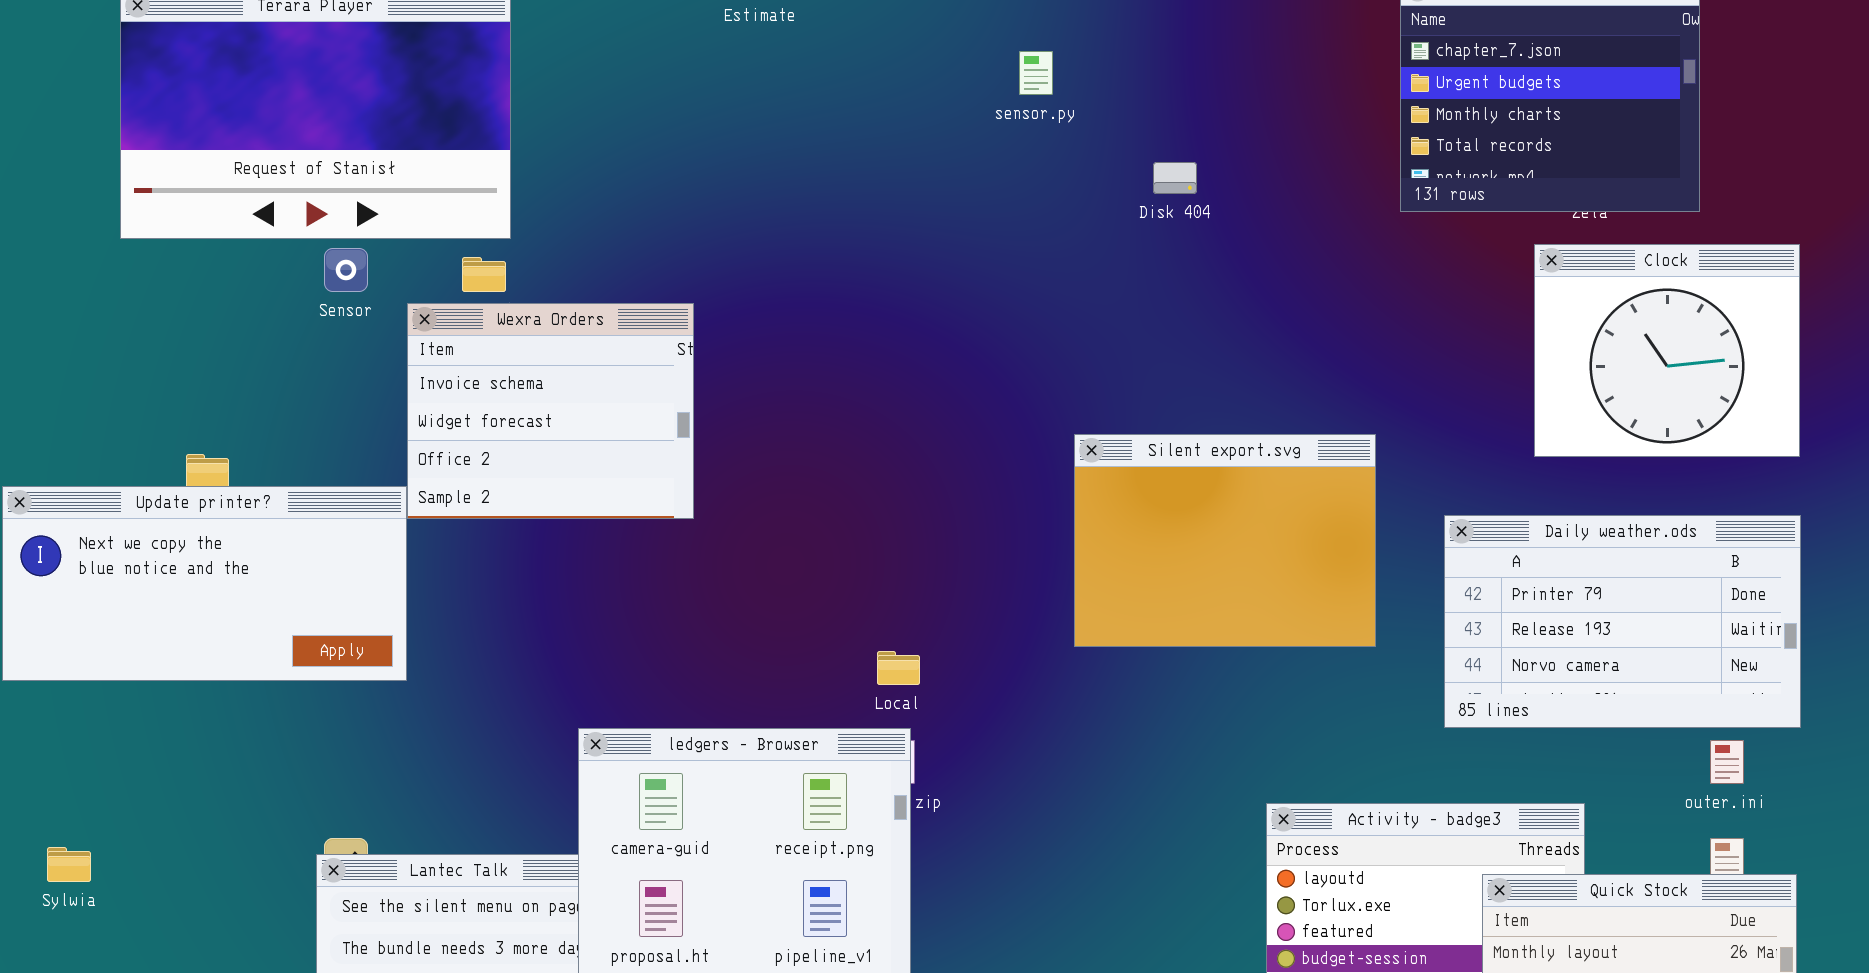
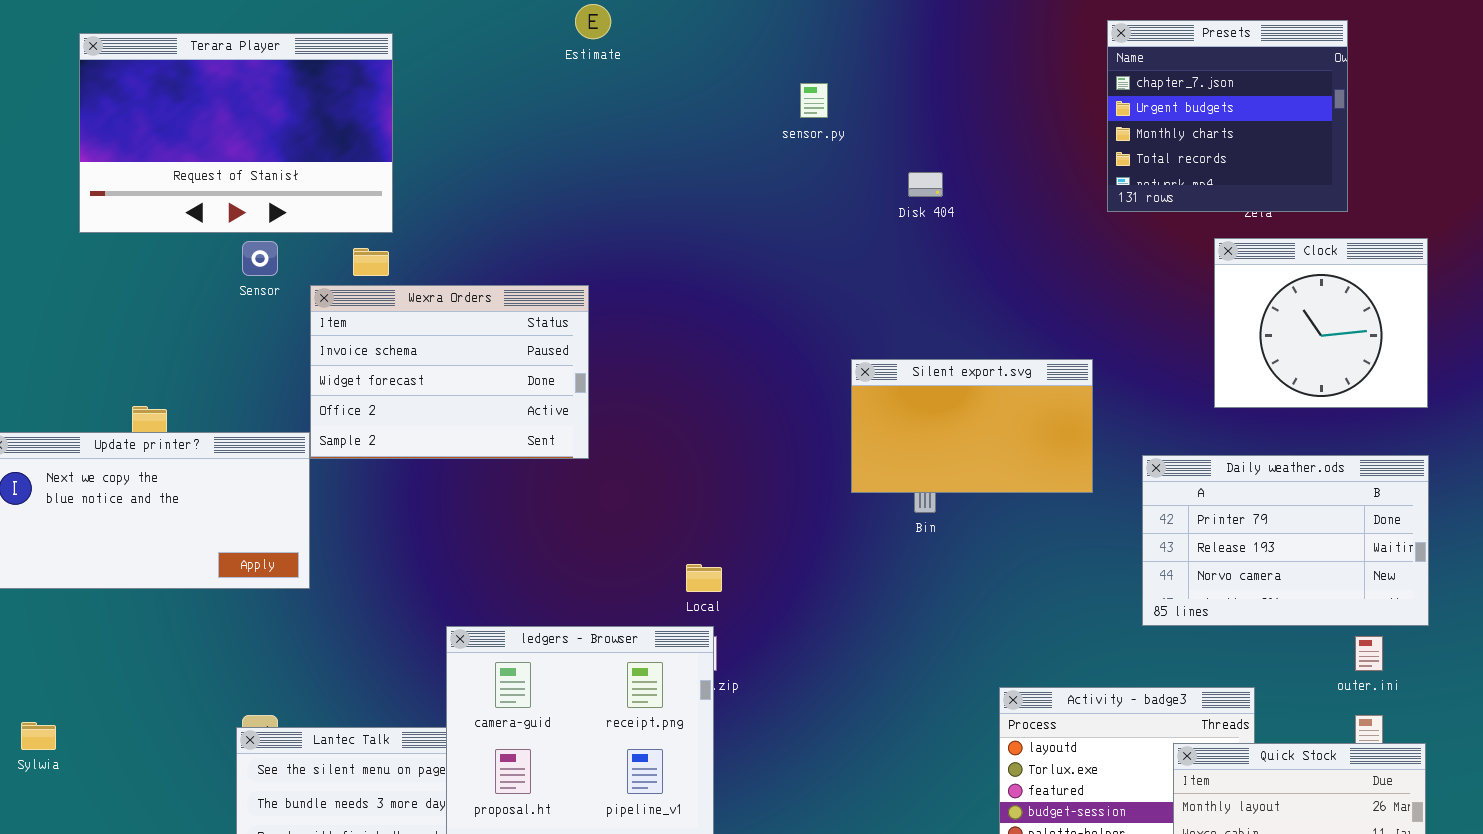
Wexra Orders: [407,303,694,519] -> [310,285,589,459], resized
Silent export.svg: [1074,434,1376,647] -> [851,359,1093,493], moved, resized

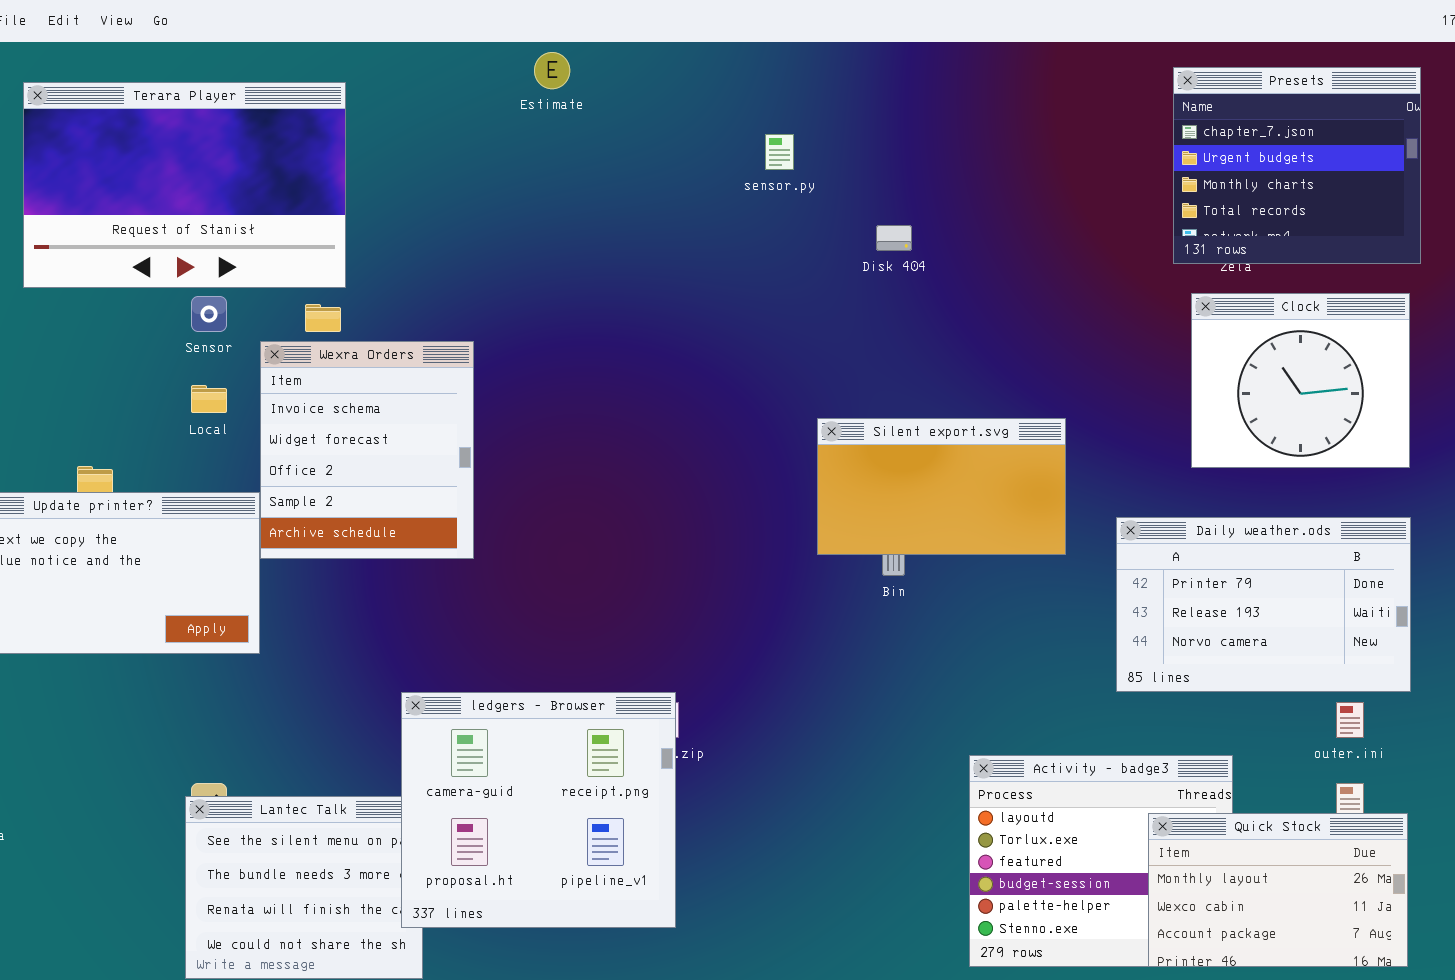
Presets: [1107,20,1348,212] -> [1173,67,1421,264], moved
Wexra Orders: [310,285,589,459] -> [260,341,474,559], resized
Local: [686,564,722,592] -> [191,385,227,413], moved

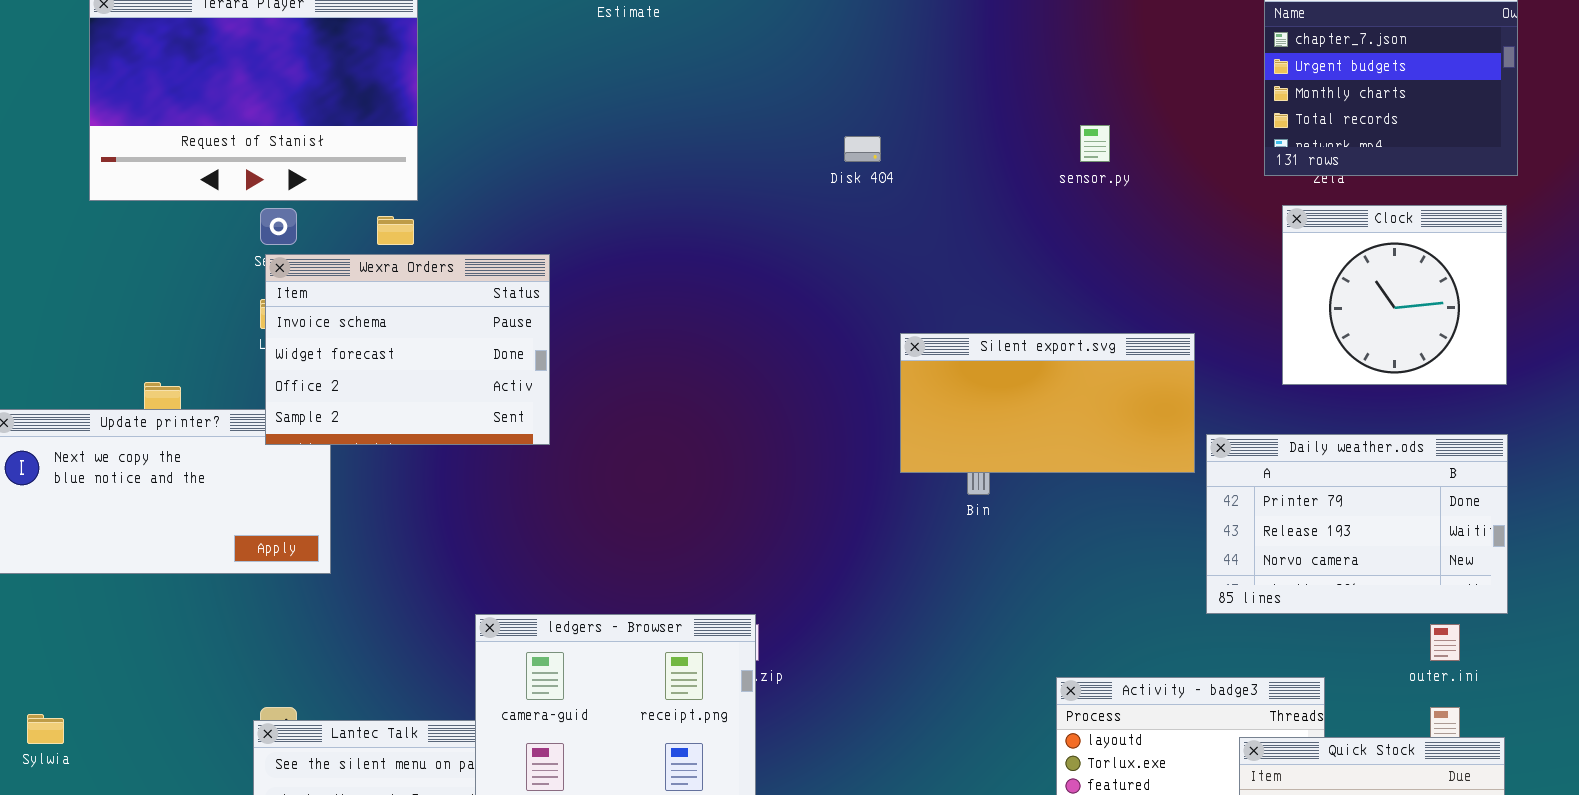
sensor.py: [765,134,794,170] -> [1080,125,1110,162], moved
Disk 404: [876,225,912,251] -> [844,136,881,162], moved
Wexra Orders: [260,341,474,559] -> [265,254,550,445], resized
Silent export.svg: [817,418,1066,555] -> [900,333,1195,473], resized

